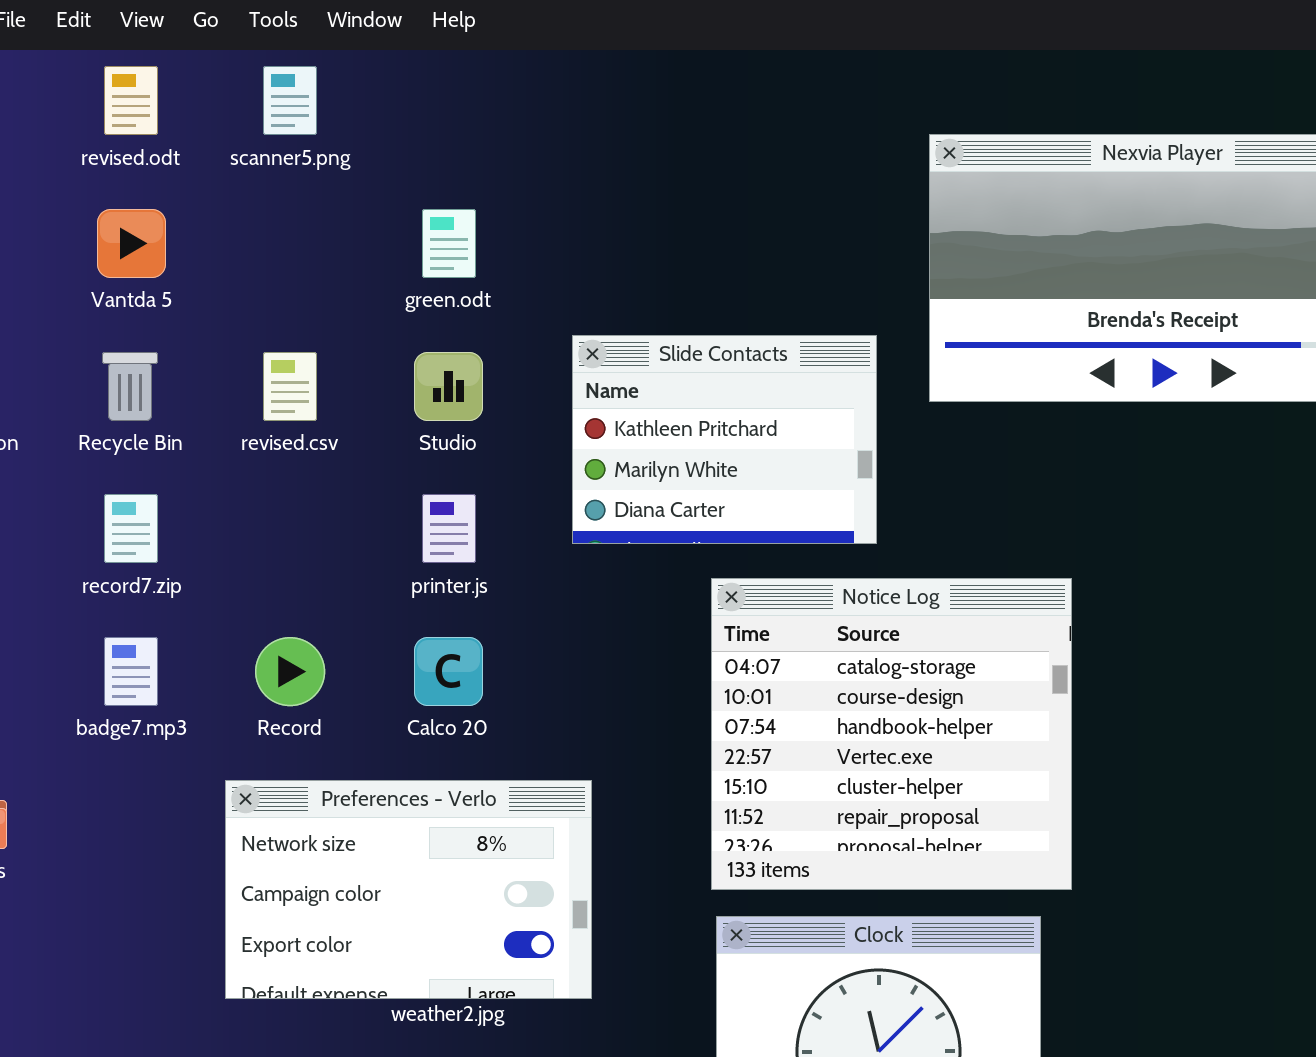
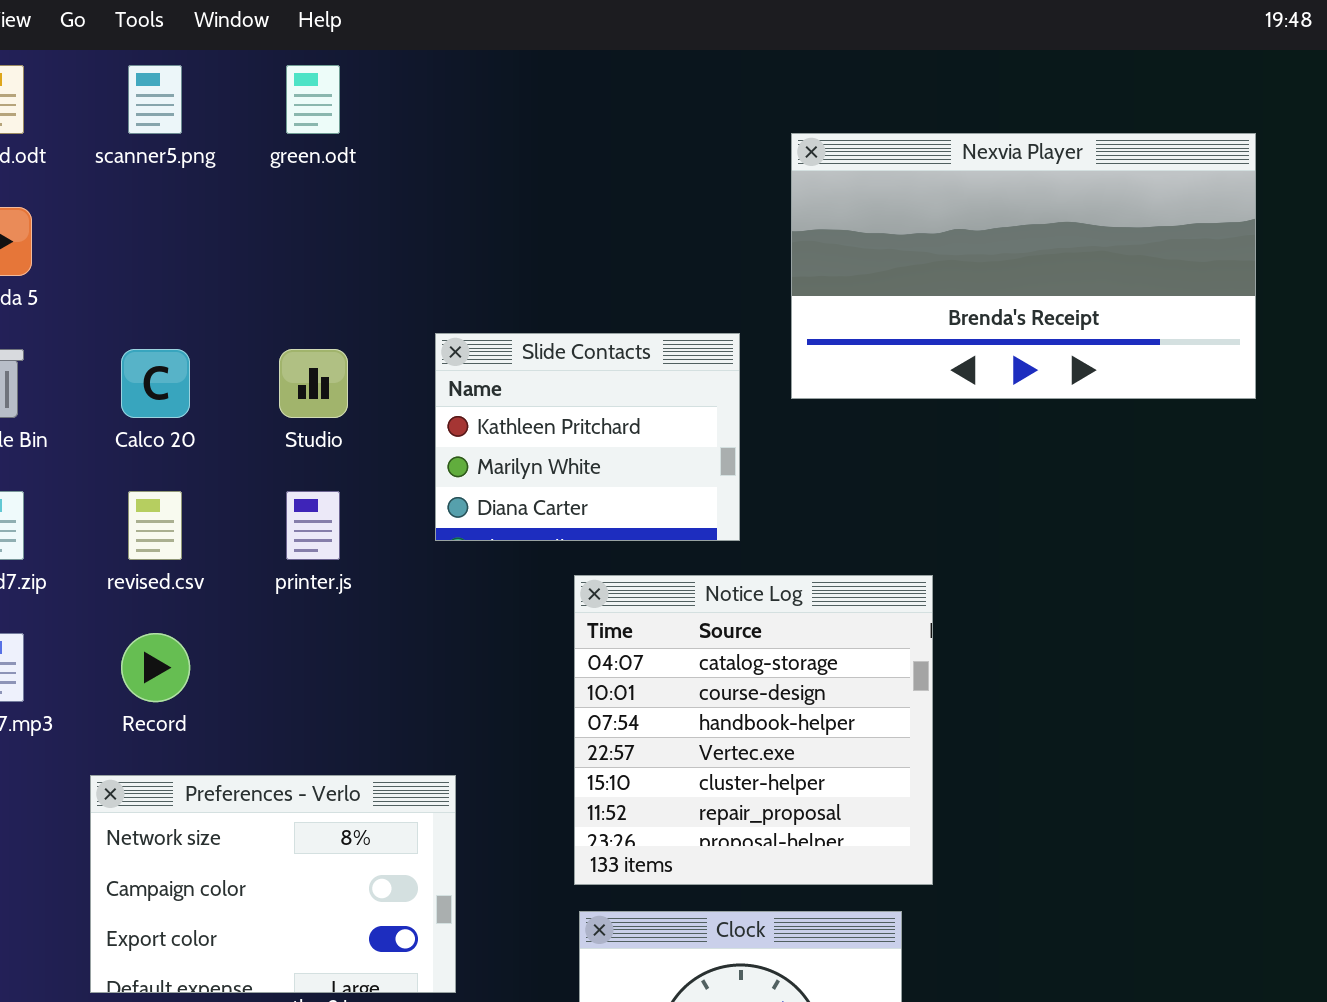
green.odt: [422,209,476,278] -> [286,65,340,134], moved
revised.csv: [263,352,317,421] -> [128,491,182,560], moved
Calco 20: [414,637,483,706] -> [121,349,190,418], moved

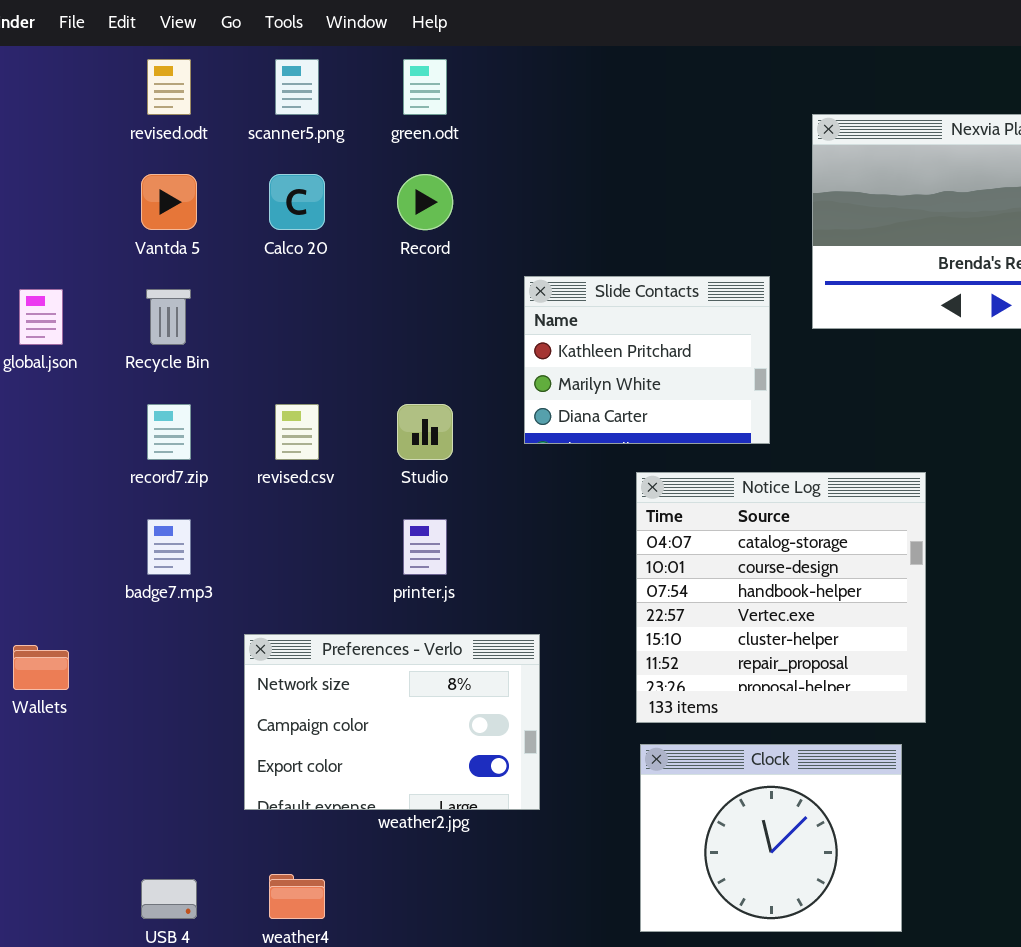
Calco 20: [121,349,190,418] -> [269,174,325,230], moved
Studio: [279,349,348,418] -> [397,404,453,460], moved
printer.js: [286,491,340,560] -> [403,519,447,575], moved
Record: [121,633,190,702] -> [397,174,453,230], moved

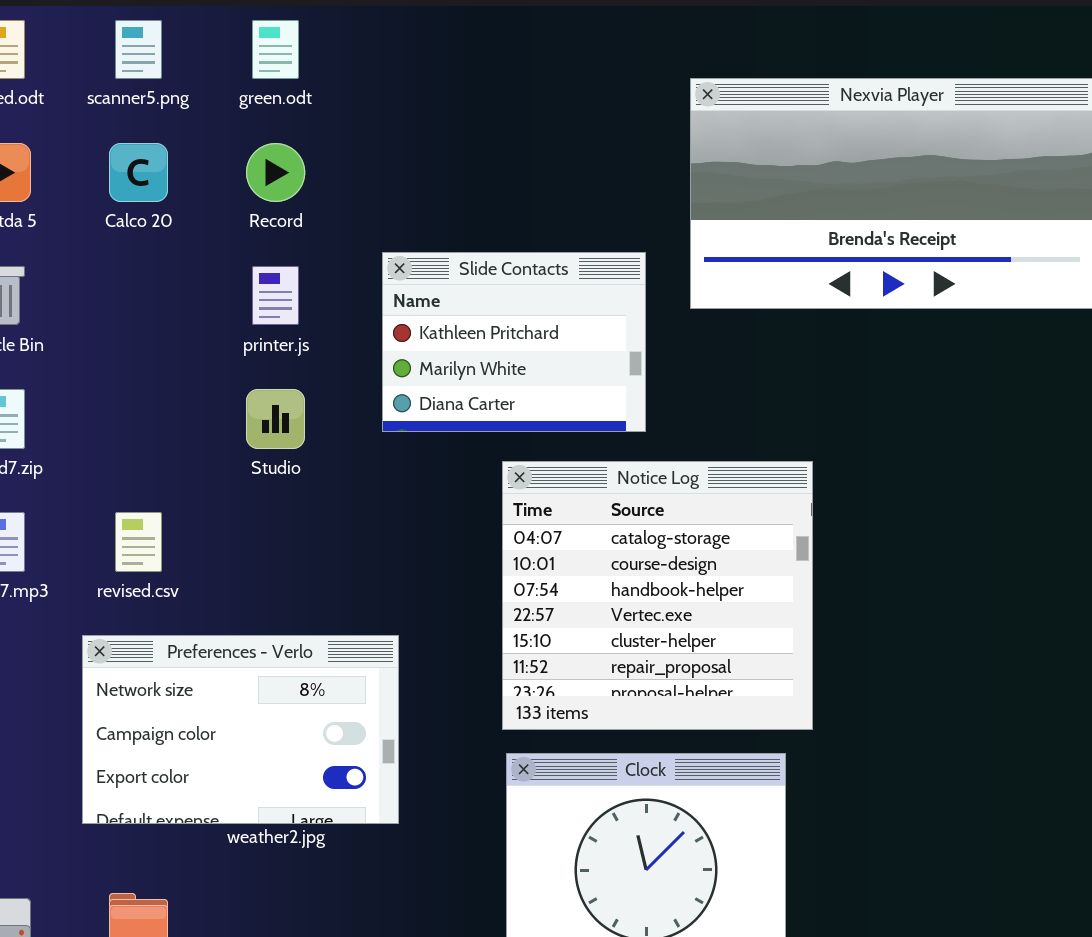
revised.csv: [275,404,319,460] -> [115,512,162,572], moved
printer.js: [403,519,447,575] -> [252,266,299,325], moved

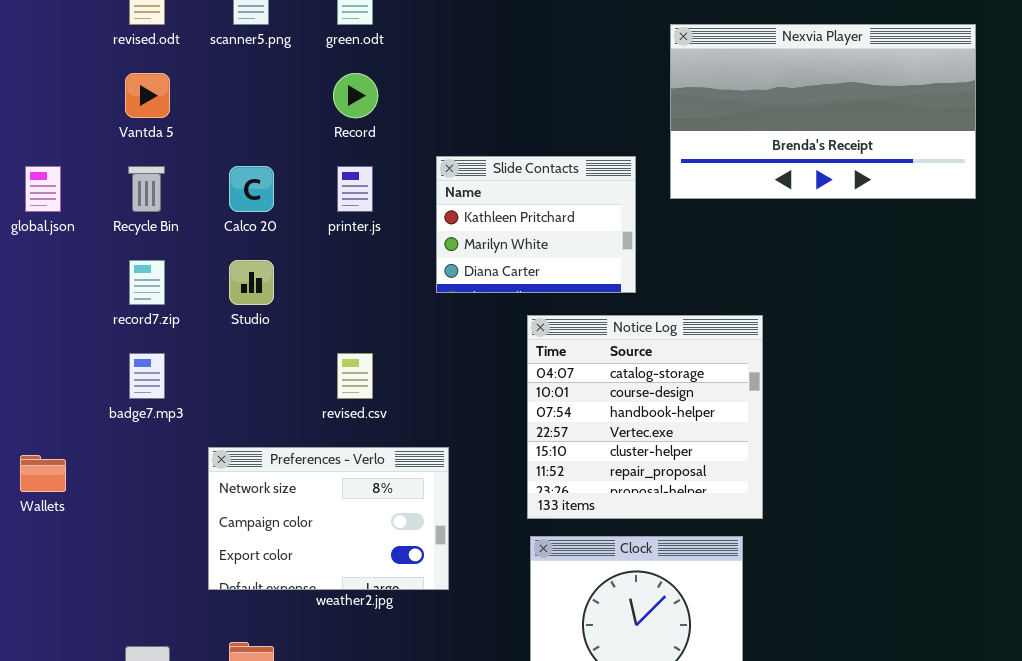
Calco 20: [109,143,168,202] -> [229,166,274,212], moved
Studio: [246,389,305,449] -> [229,260,274,305], moved
revised.csv: [115,512,162,572] -> [337,353,373,399], moved

